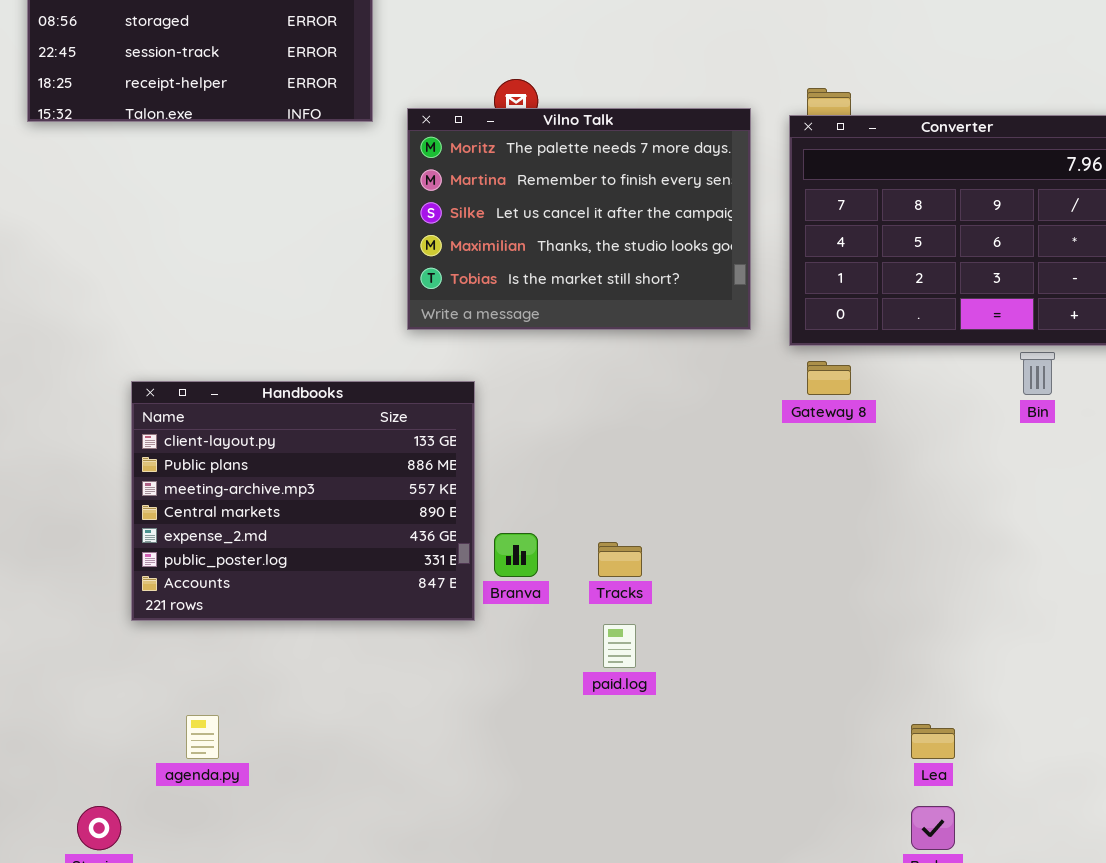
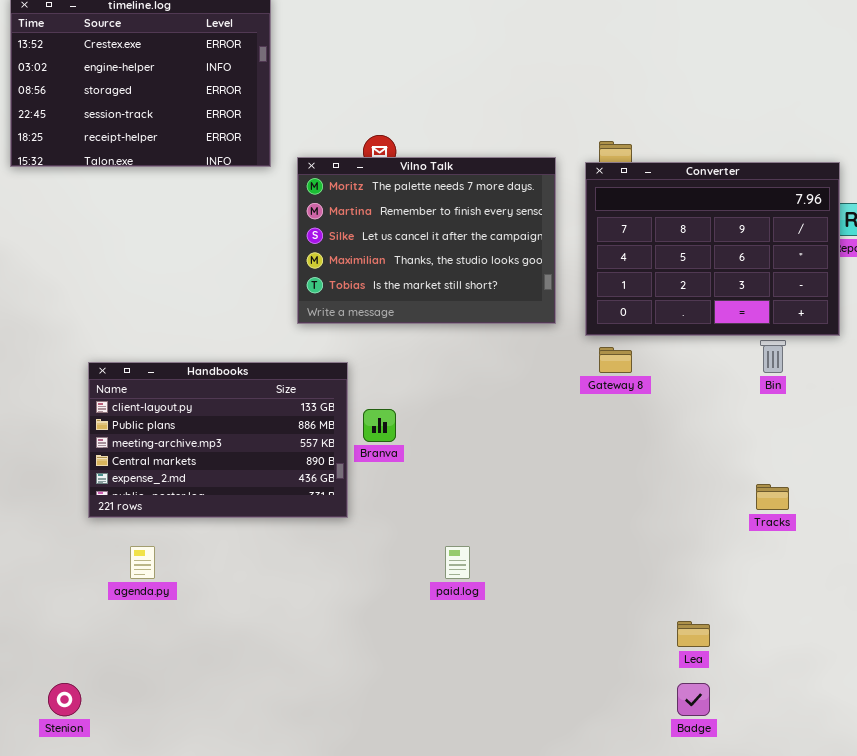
Handbooks: [131,381,475,621] -> [88,362,348,518], resized
Branva: [494,533,538,577] -> [363,409,396,442], moved
Tracks: [598,542,642,577] -> [756,484,789,510], moved
agenda.py: [186,715,219,759] -> [130,546,155,579], moved

